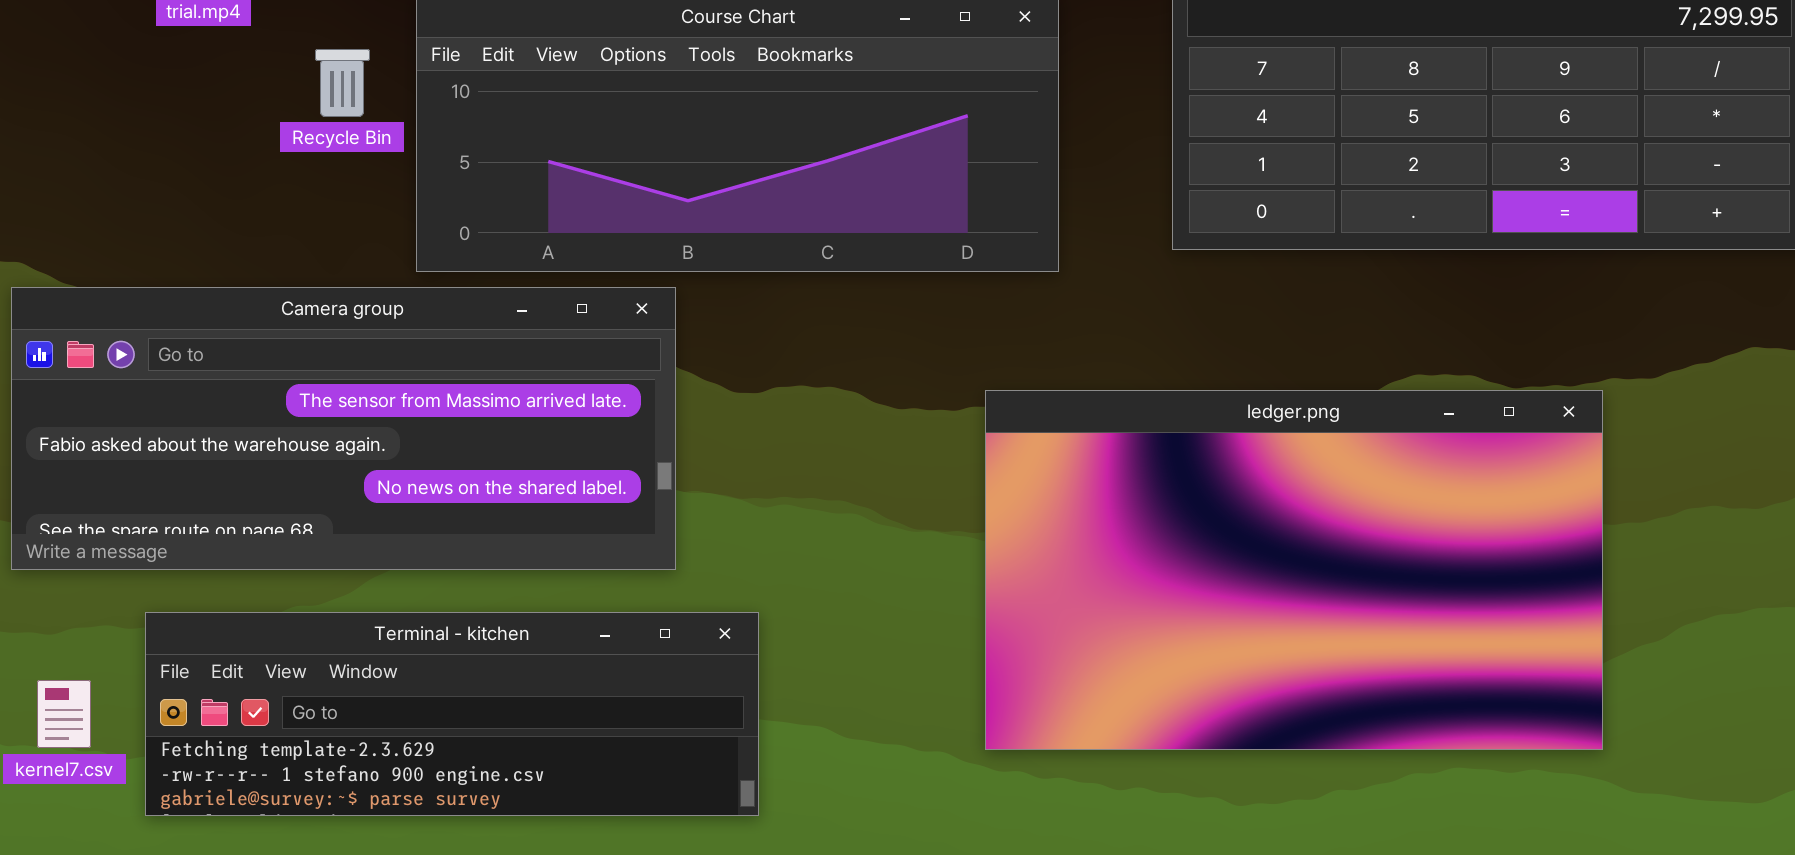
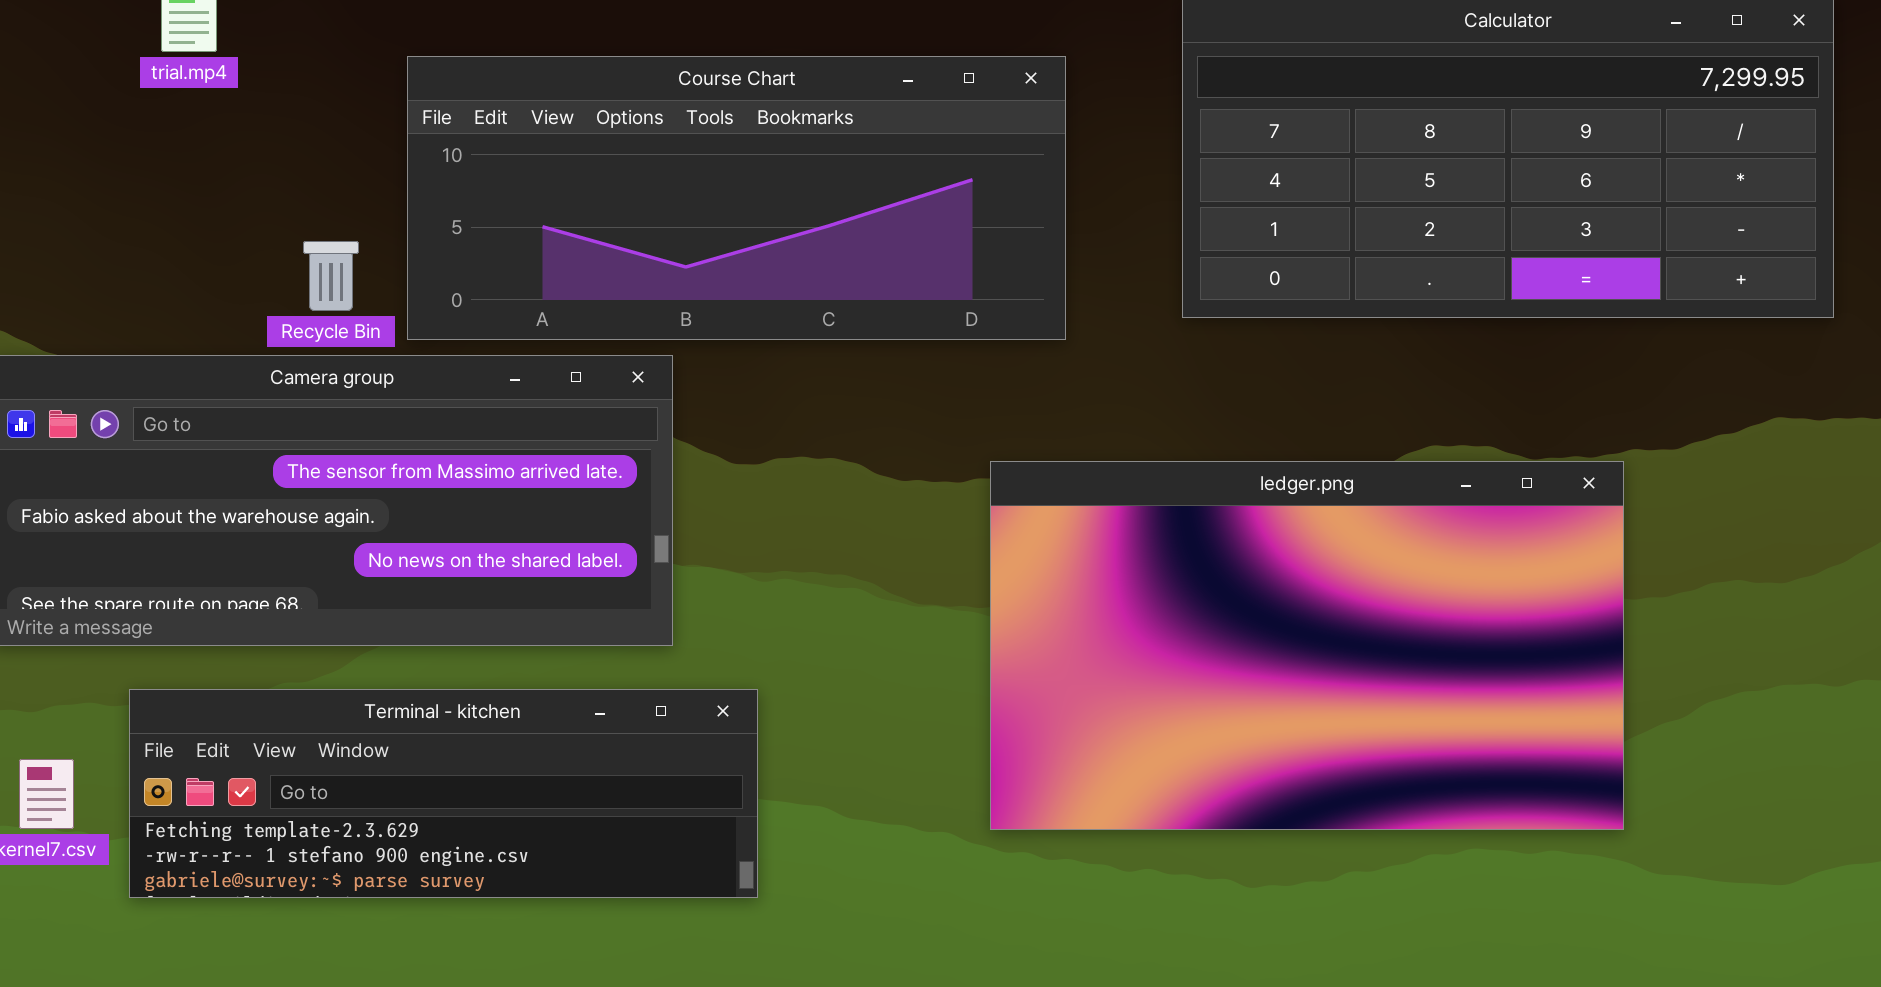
Recycle Bin: [315,49,370,117] -> [303,241,359,311], moved

